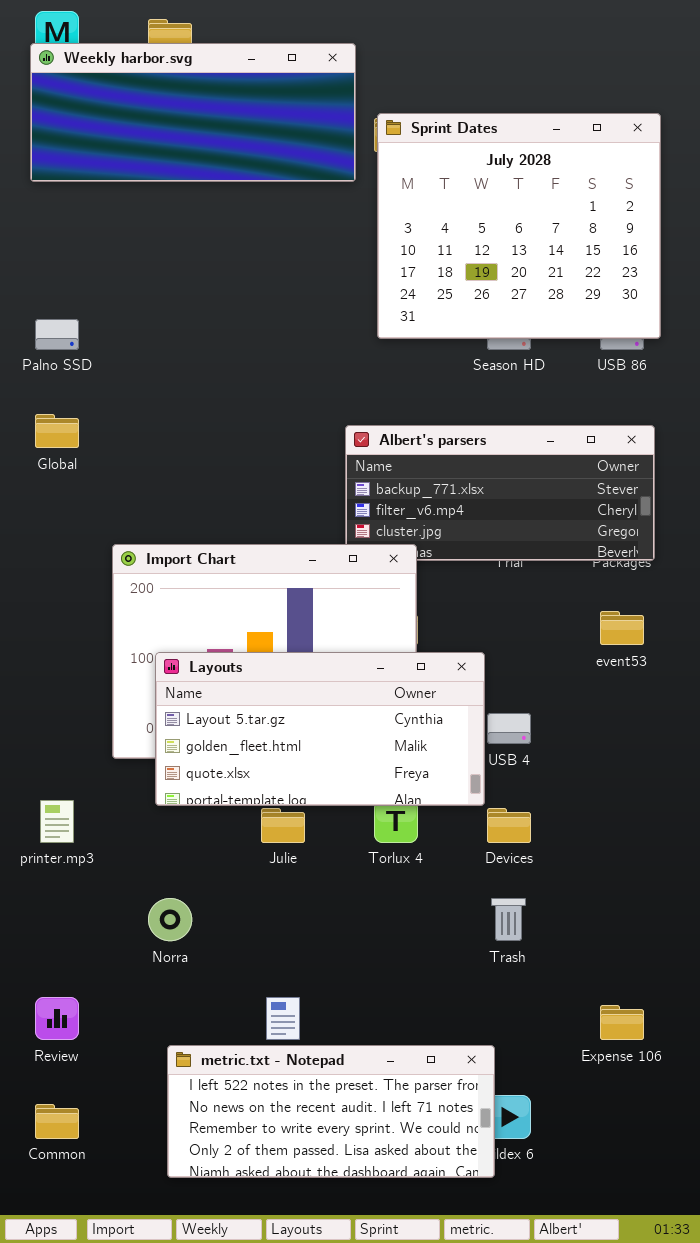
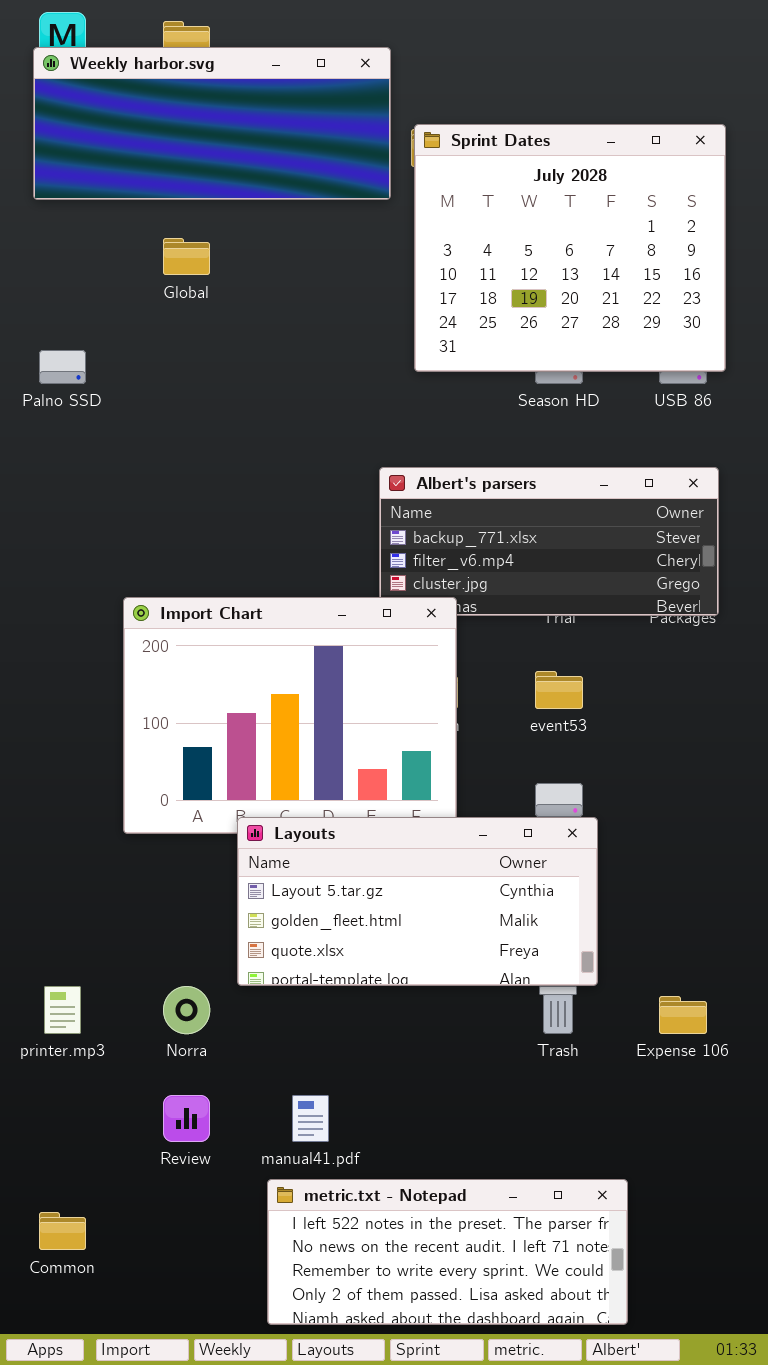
Global: [35,414,79,448] -> [163,238,210,275], moved
event53: [600,611,644,645] -> [535,671,583,709], moved
Layouts: [155,652,485,806] -> [237,817,598,986], moved
printer.mp3: [40,800,74,843] -> [44,986,81,1034], moved
Review: [35,997,79,1040] -> [163,1095,210,1142], moved
Expense 106: [600,1005,644,1040] -> [659,996,707,1034], moved
metric.txt - Notepad: [167,1045,495,1178] -> [267,1179,628,1325], moved

